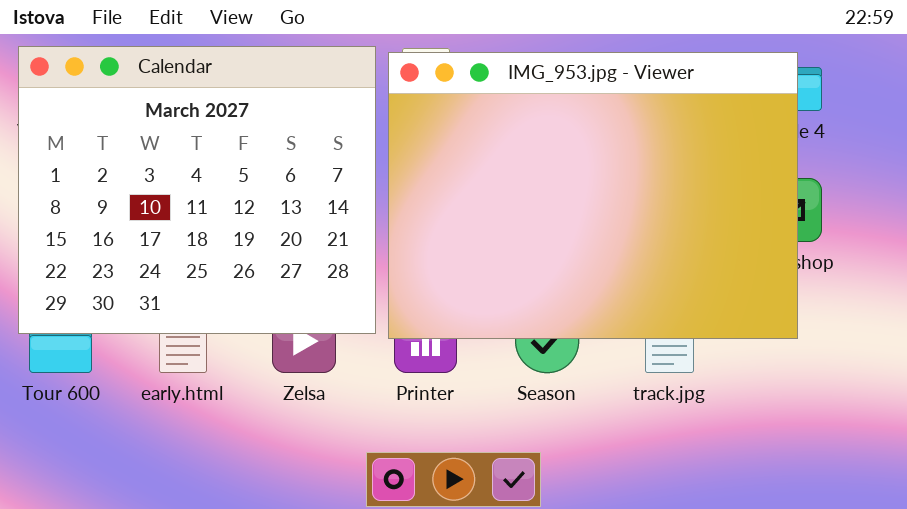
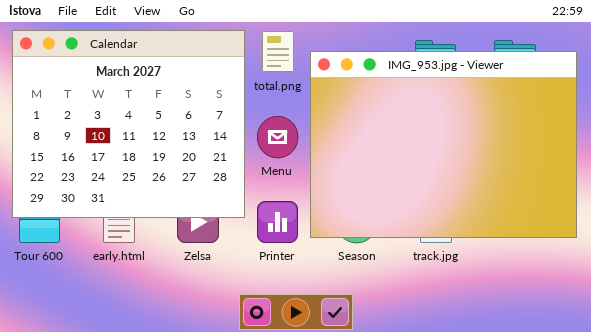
IMG_953.jpg - Viewer: [388,52,798,339] -> [310,51,577,238], moved

